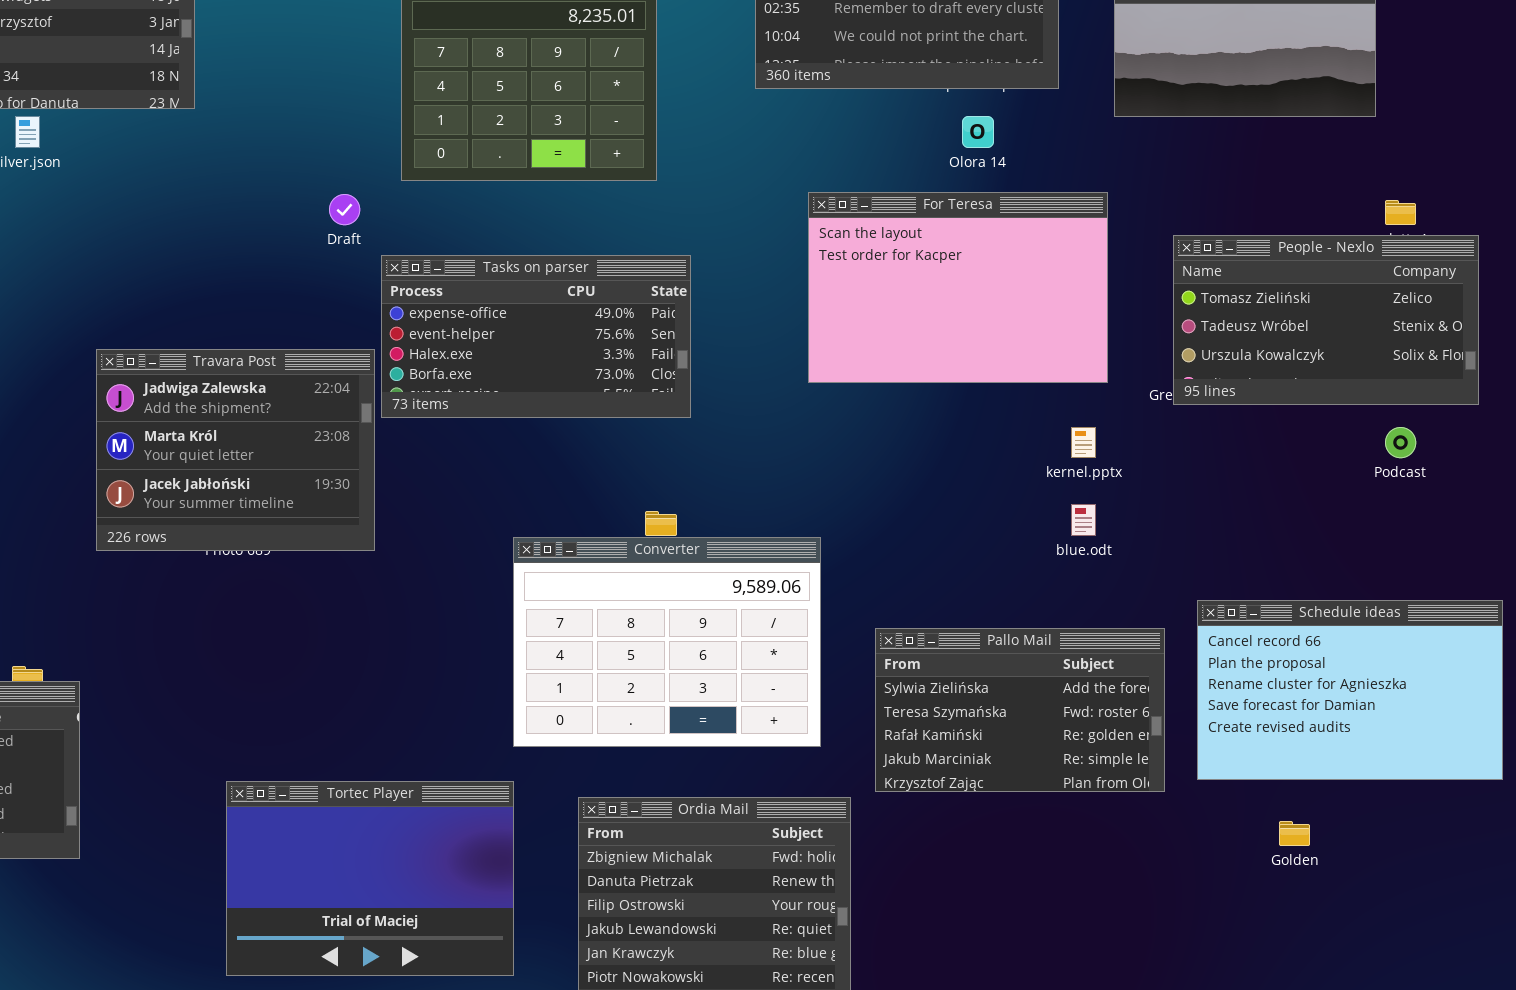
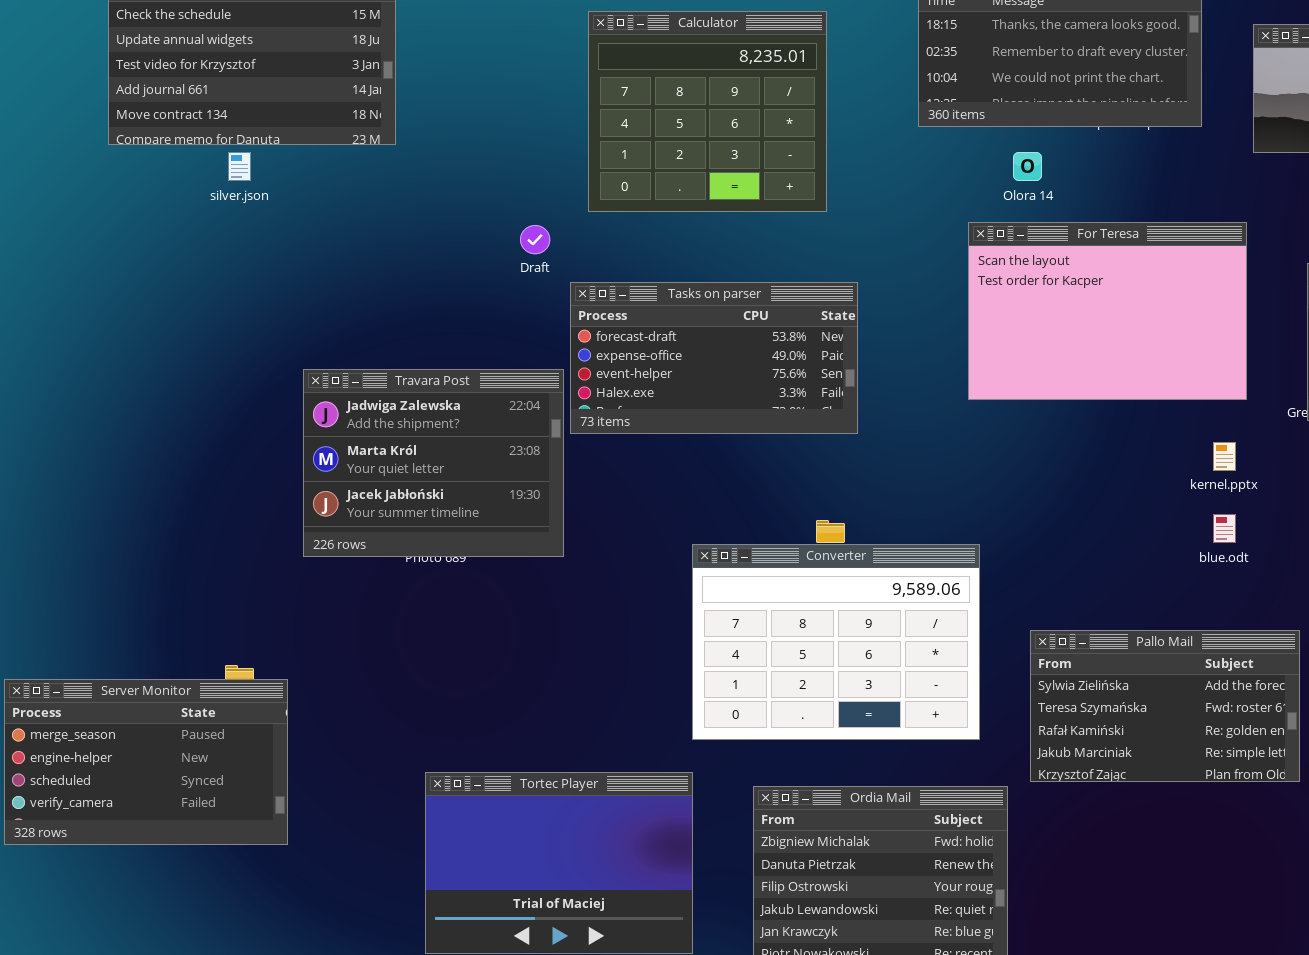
Olora 14: [962,116,994,148] -> [1013,152,1042,181], moved
Tasks on parser: [381,255,691,418] -> [570,282,858,434], scrolled up 1 row

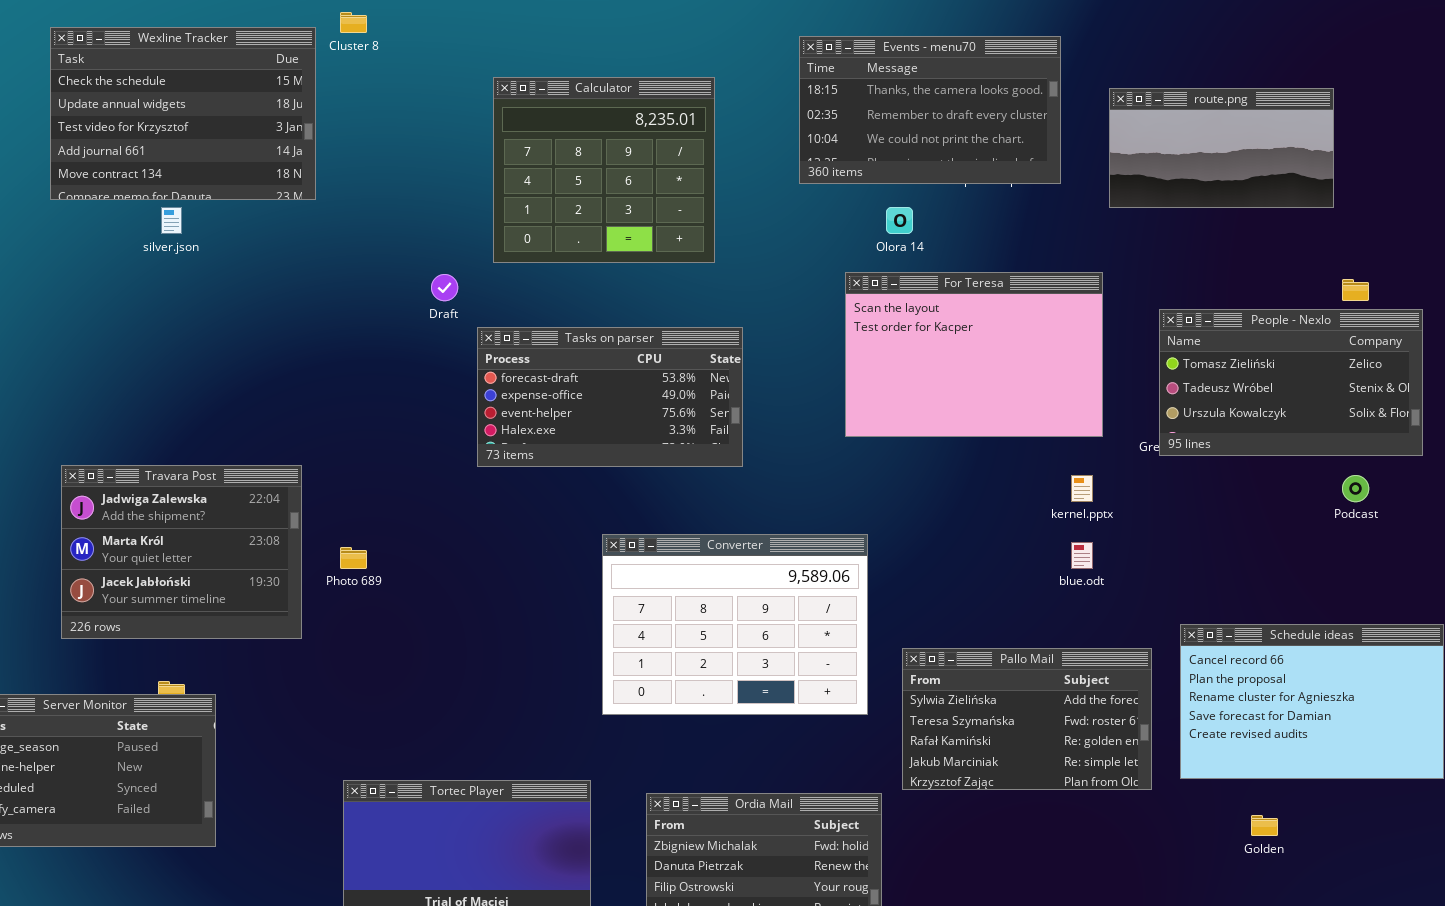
Travara Post: [303,369,564,557] -> [61,465,302,639], moved
Converter: [692,544,980,740] -> [602,534,868,715], moved

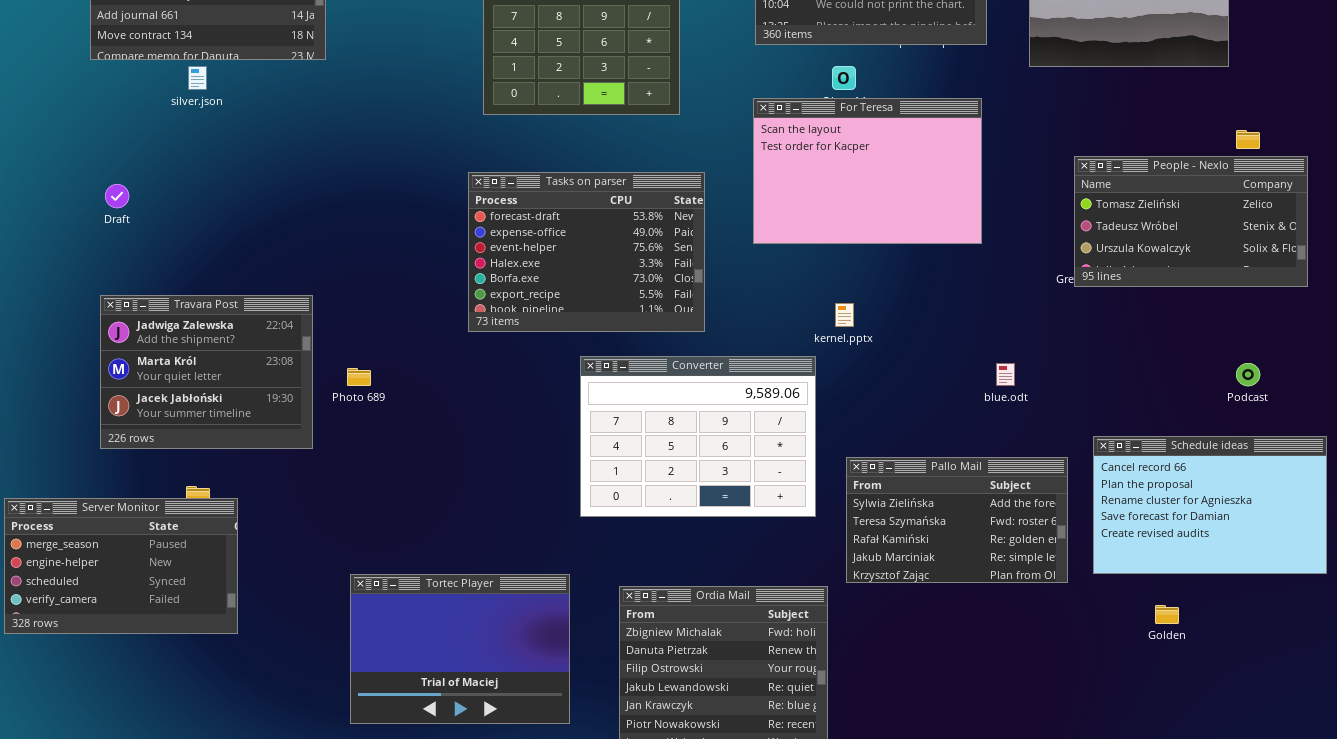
For Teresa: [845,272,1103,437] -> [753,98,982,244], moved
Draft: [431,274,458,301] -> [105,184,129,208], moved
Tasks on parser: [477,327,743,467] -> [468,172,705,332], resized
kernel.pptx: [1071,475,1093,502] -> [835,303,854,327], moved
Podcast: [1342,475,1369,502] -> [1236,363,1260,386], moved

